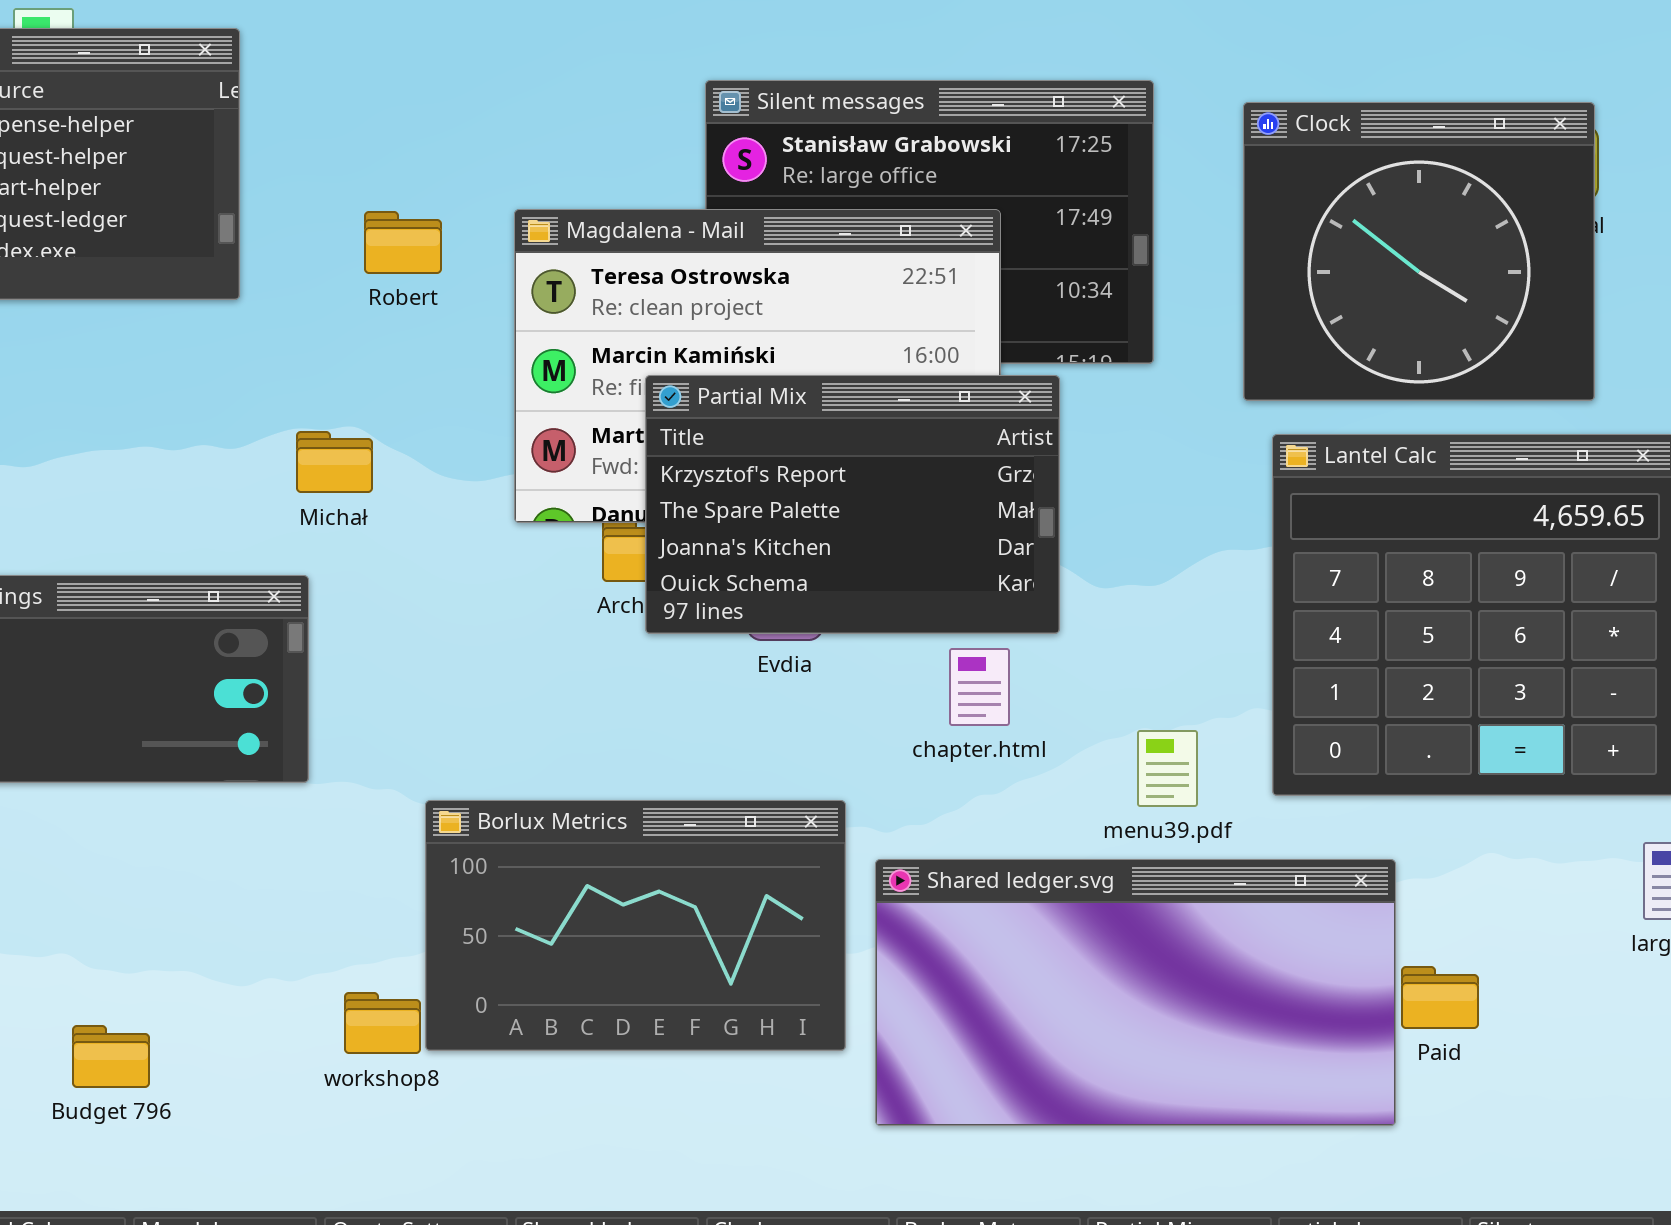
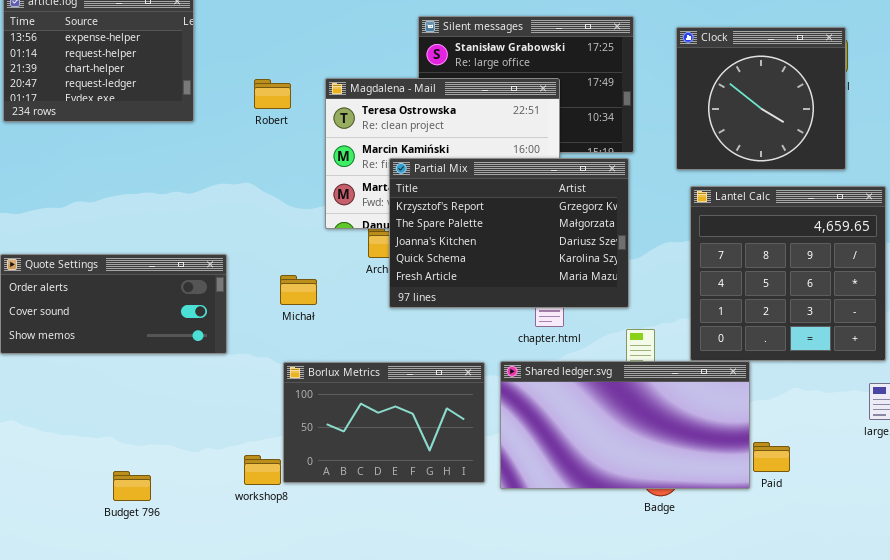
Partial Mix: [645,375,1060,634] -> [389,158,629,308], resized
Michał: [296,431,373,493] -> [280,275,317,305], moved
Shared ledger.svg: [875,859,1396,1126] -> [500,361,750,489], moved

